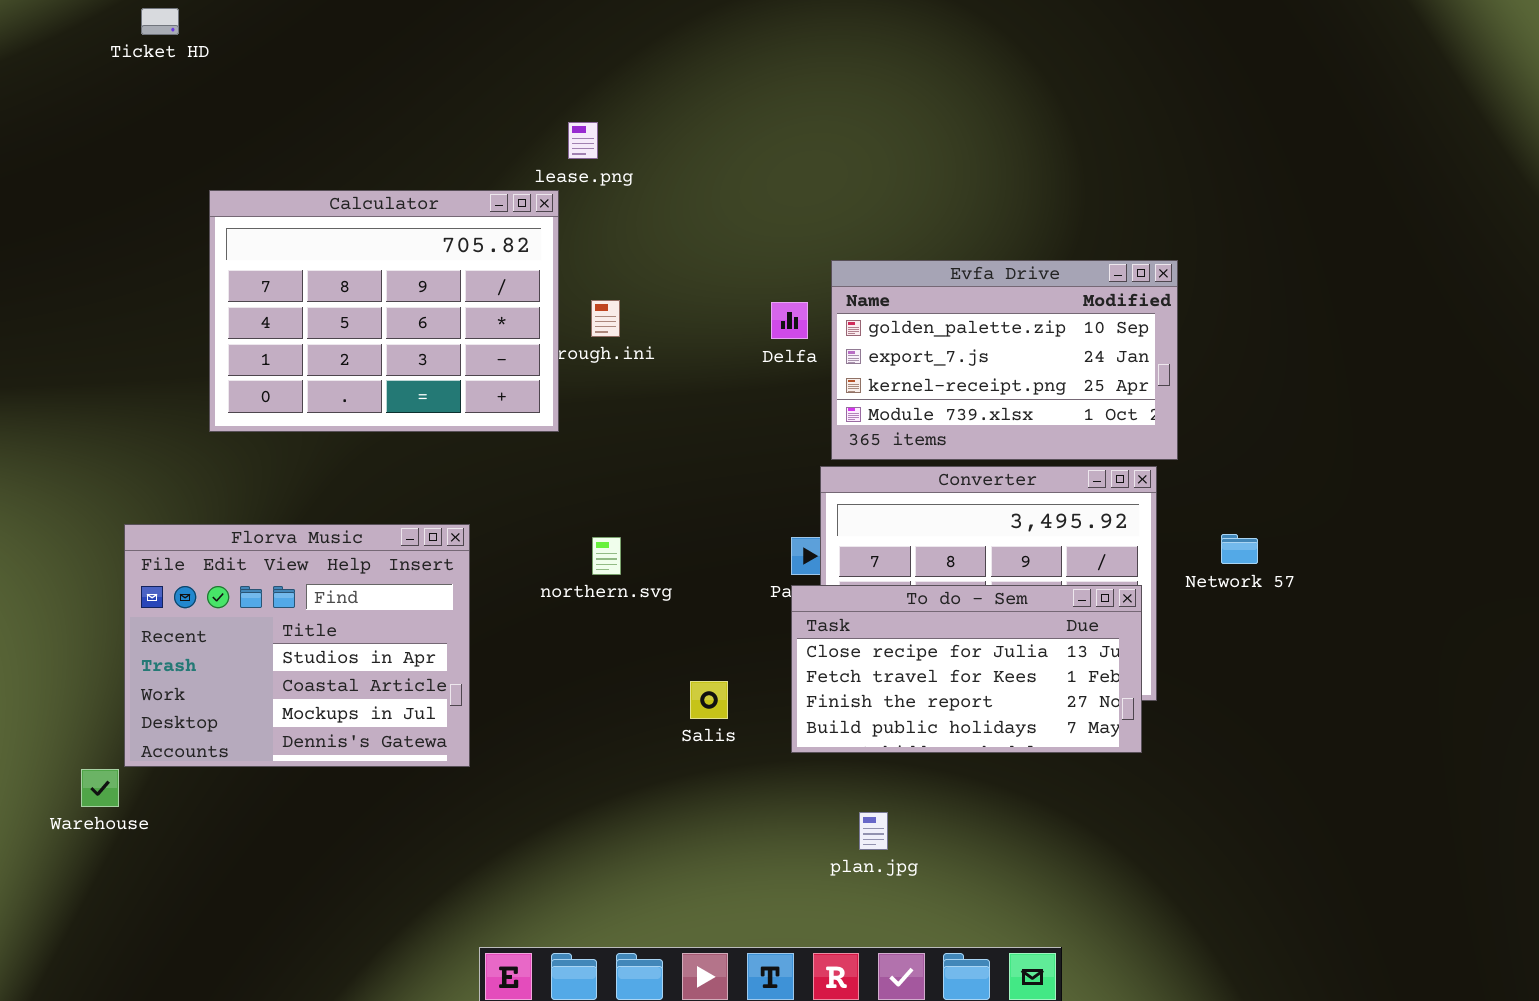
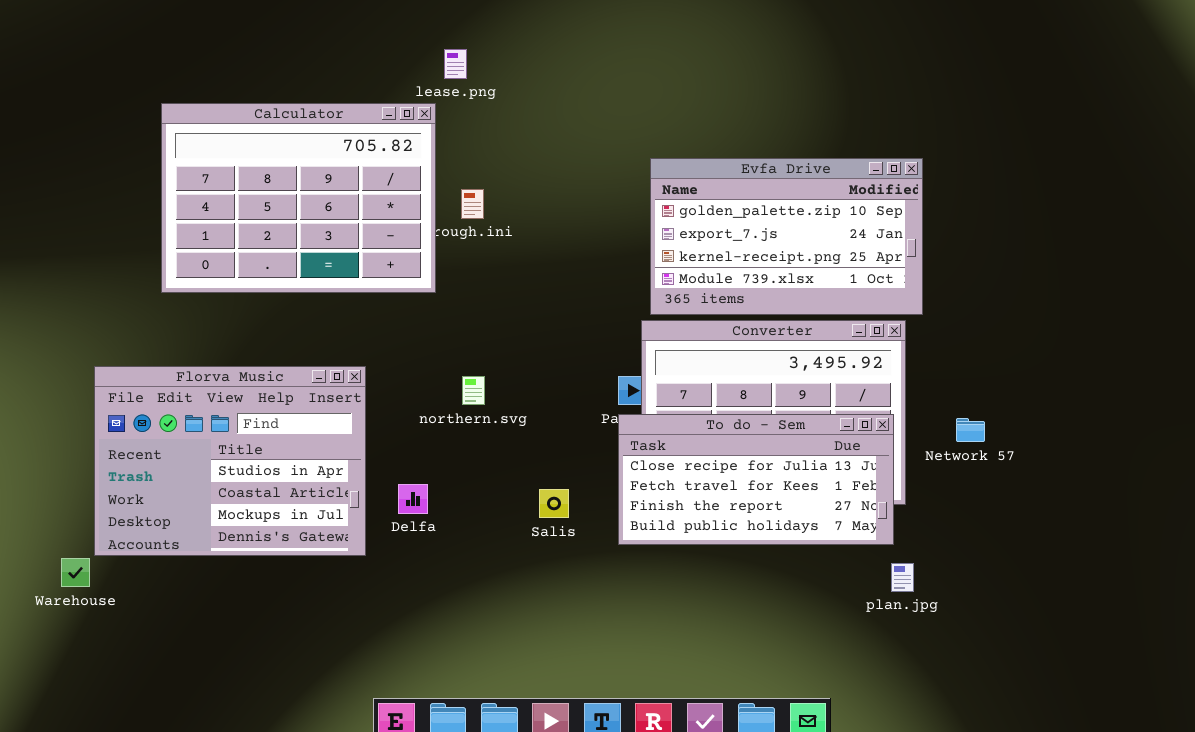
Delfa: [771,302,808,339] -> [398,484,428,514], moved
Network 57: [1221,534,1258,564] -> [956,418,985,442], moved
plan.jpg: [859,812,888,850] -> [891,563,914,592], moved

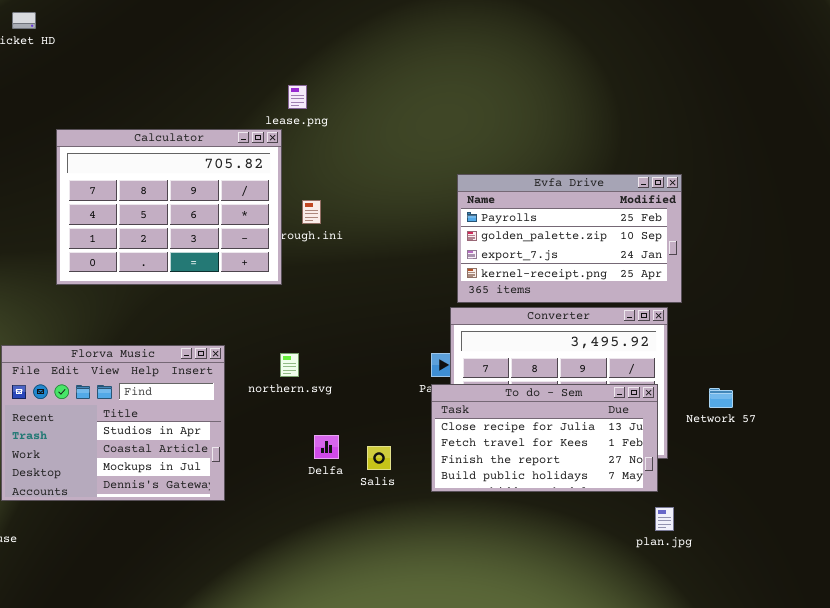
Evfa Drive: [650,158,923,315] -> [457,174,682,303], scrolled up 1 row
northern.svg: [462,376,485,405] -> [280,353,299,377], moved
Delfa: [398,484,428,514] -> [314,435,339,459], moved

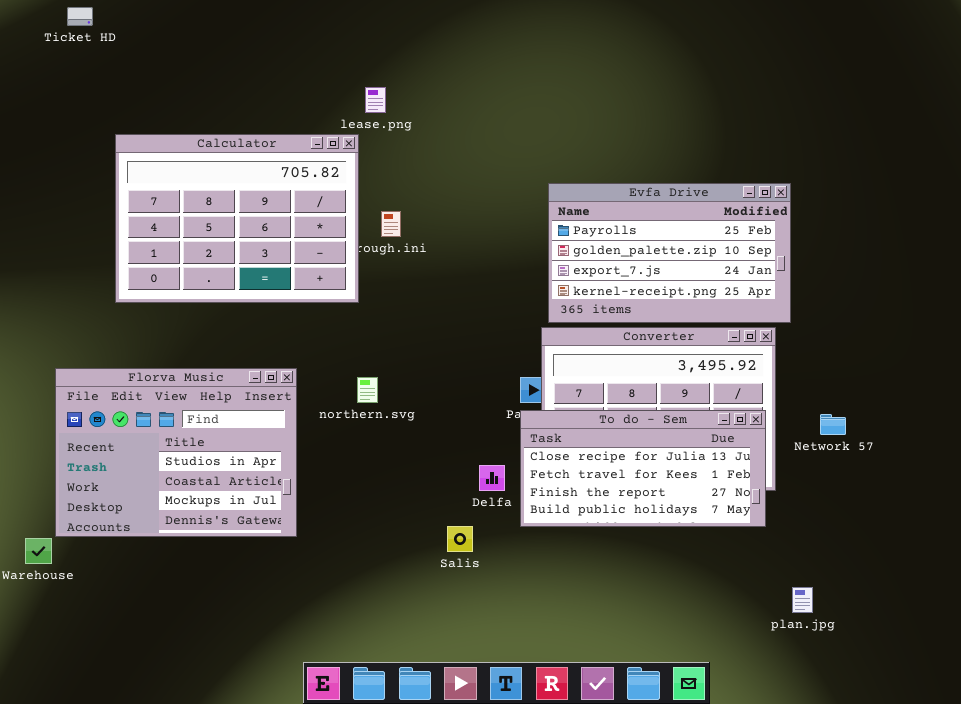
Delfa: [314,435,339,459] -> [479,465,505,491], moved
Salis: [367,446,391,470] -> [447,526,473,552], moved
plan.jpg: [655,507,674,531] -> [792,587,813,613], moved

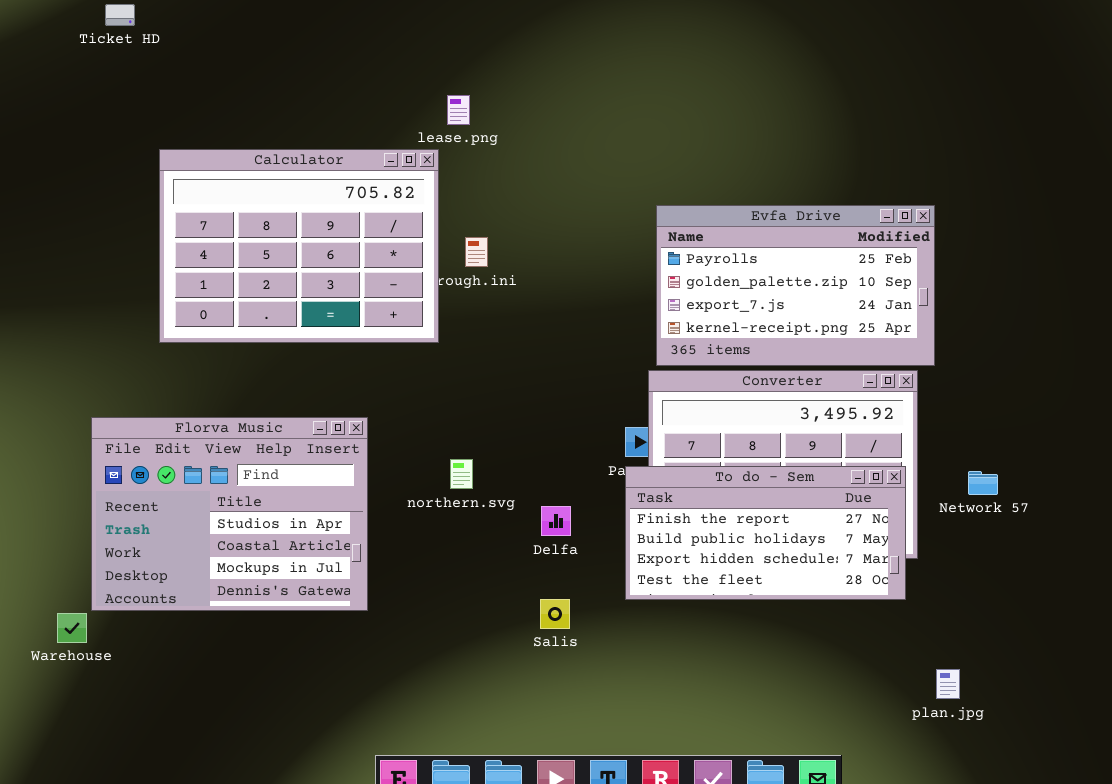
northern.svg: [357,377,378,403] -> [450,459,473,489], moved
To do - Sem: [520,410,766,527] -> [625,466,906,600], scrolled down 2 rows
Delfa: [479,465,505,491] -> [541,506,571,536], moved

